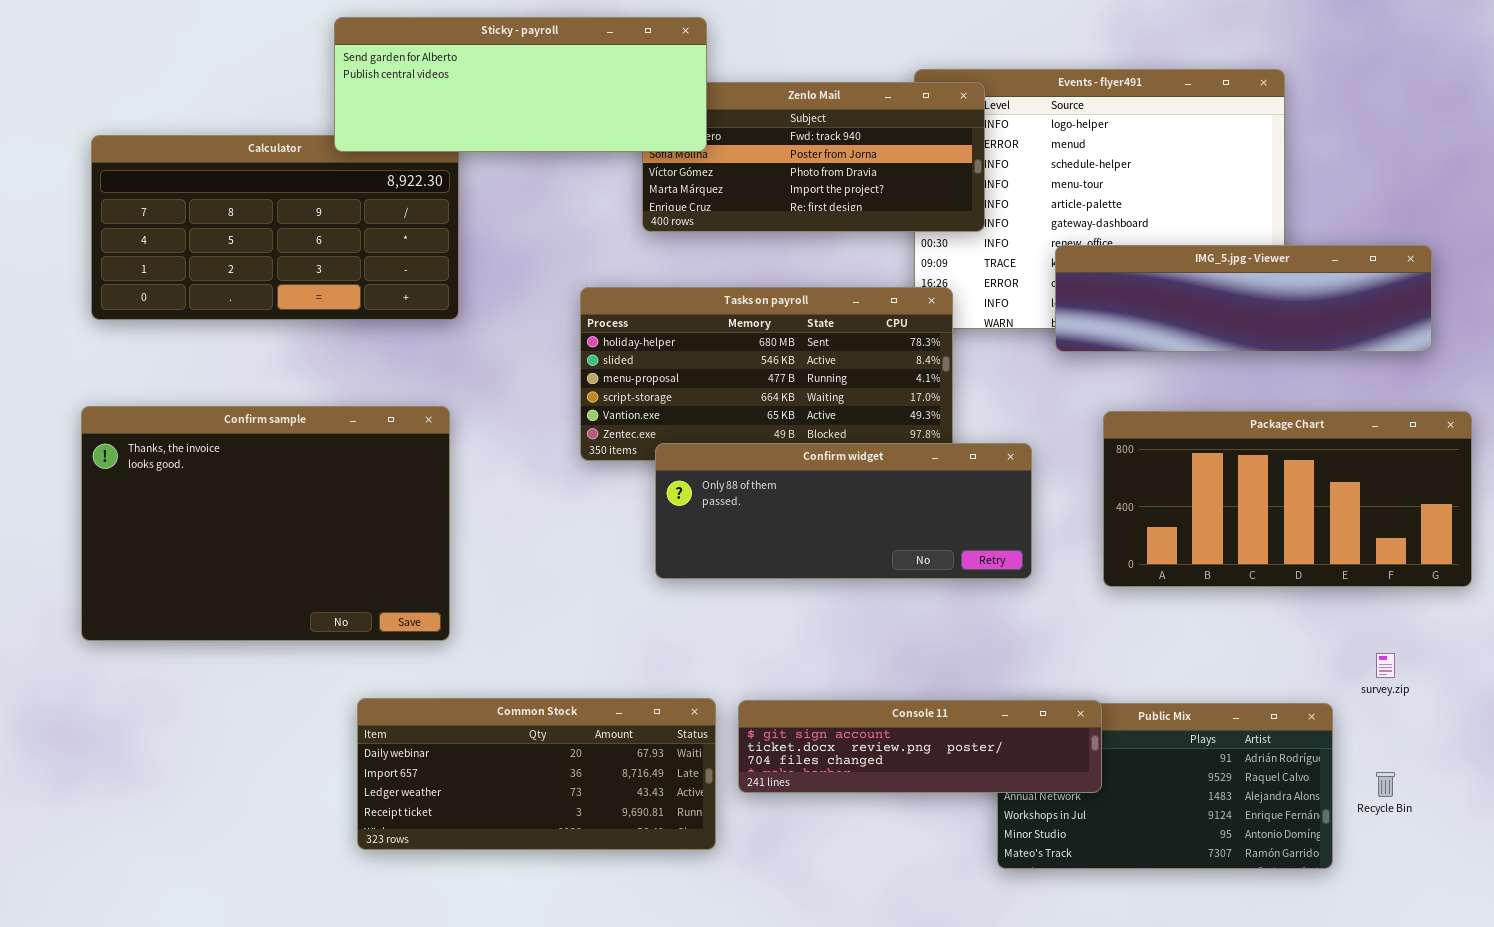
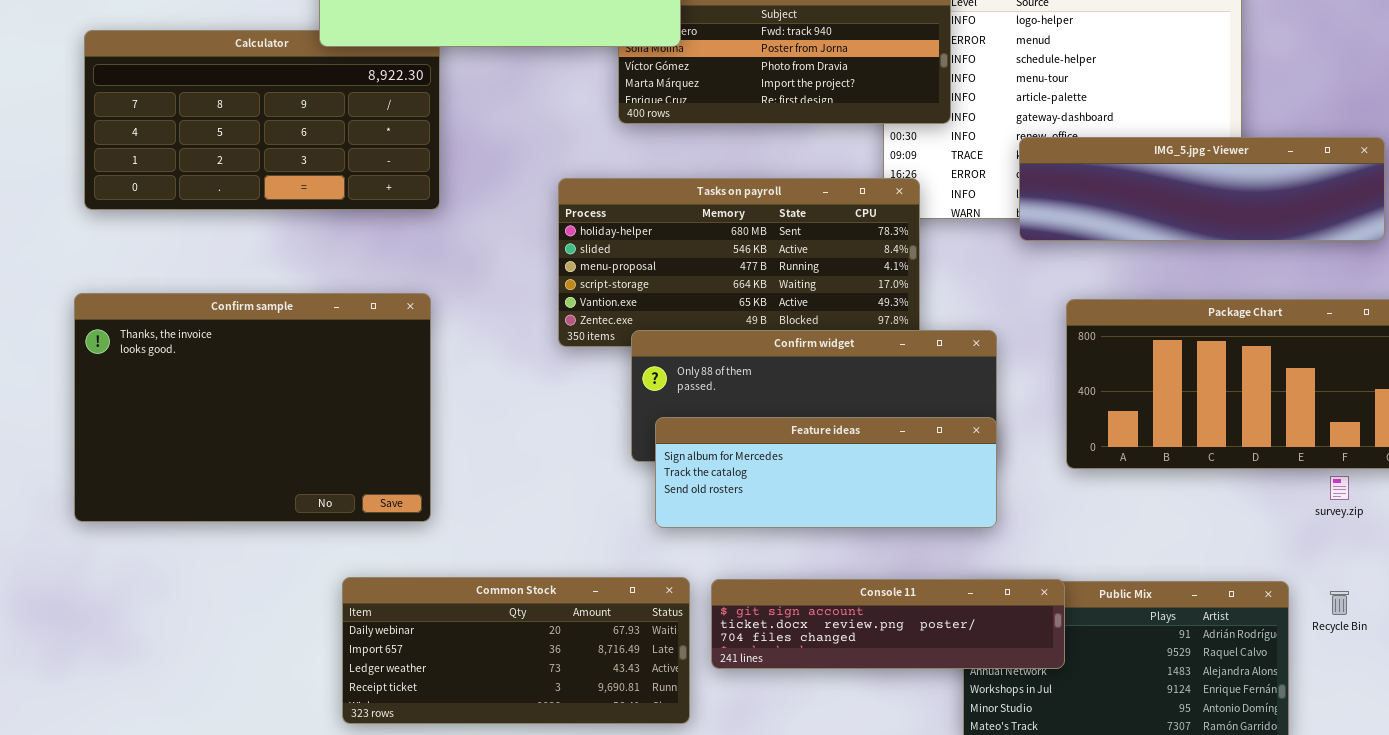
Feature ideas: none -> [655,417,997,528], opened
survey.zip: [1376,653,1395,678] -> [1330,476,1349,500], moved
Recycle Bin: [1376,772,1395,797] -> [1330,591,1349,615], moved

